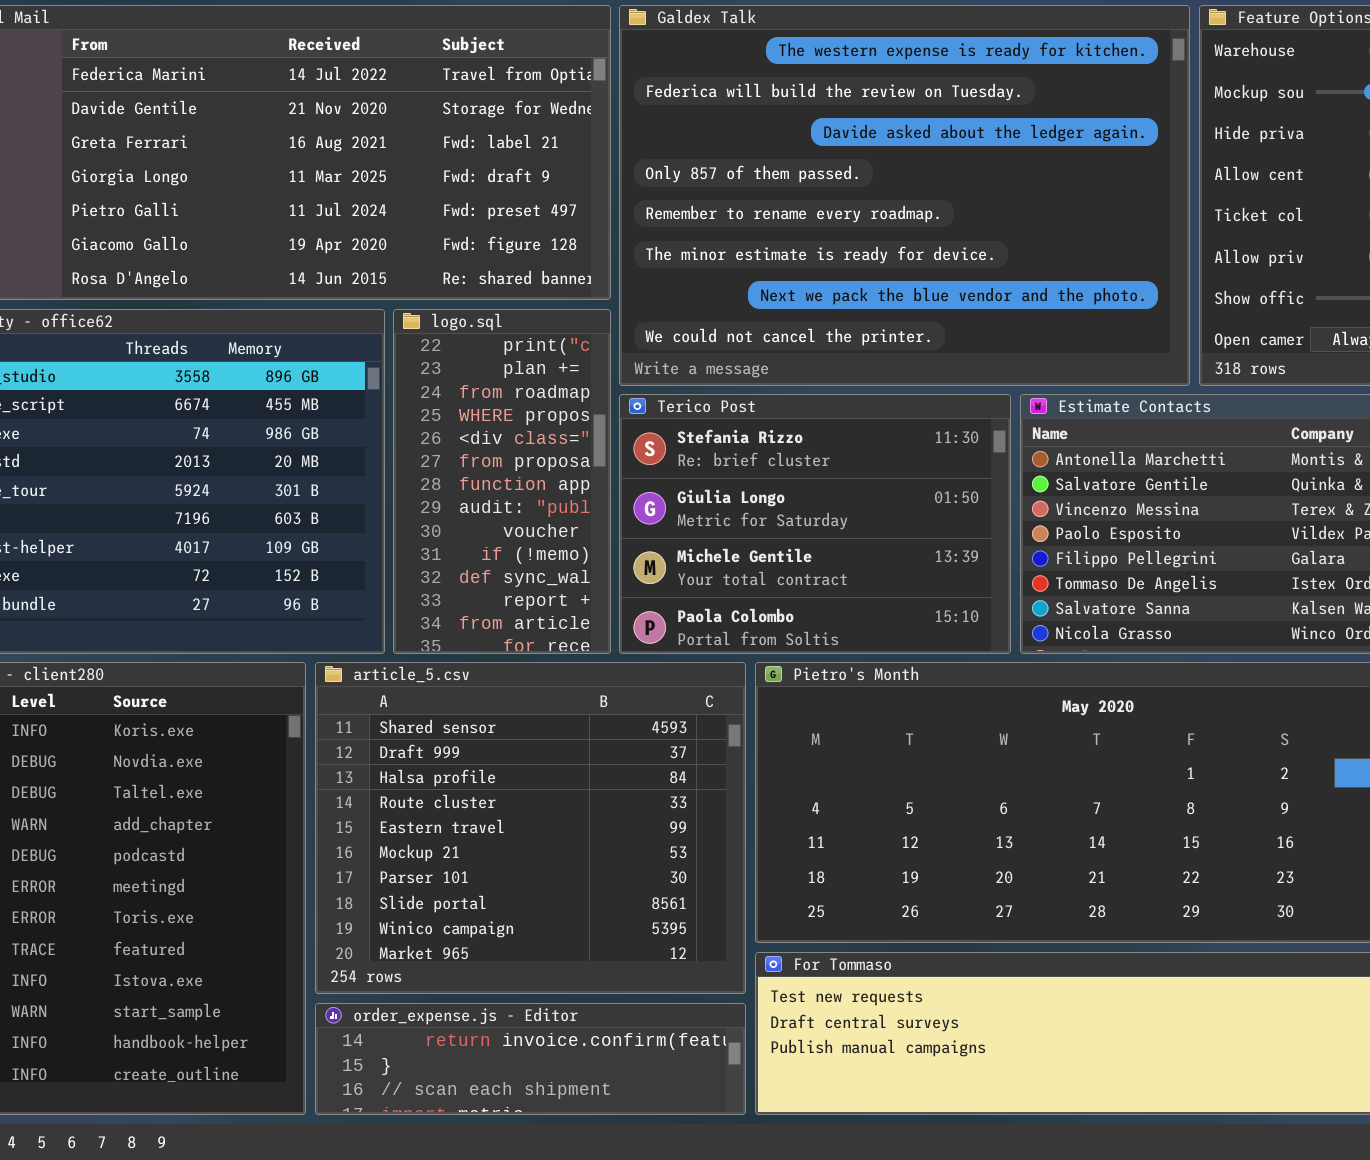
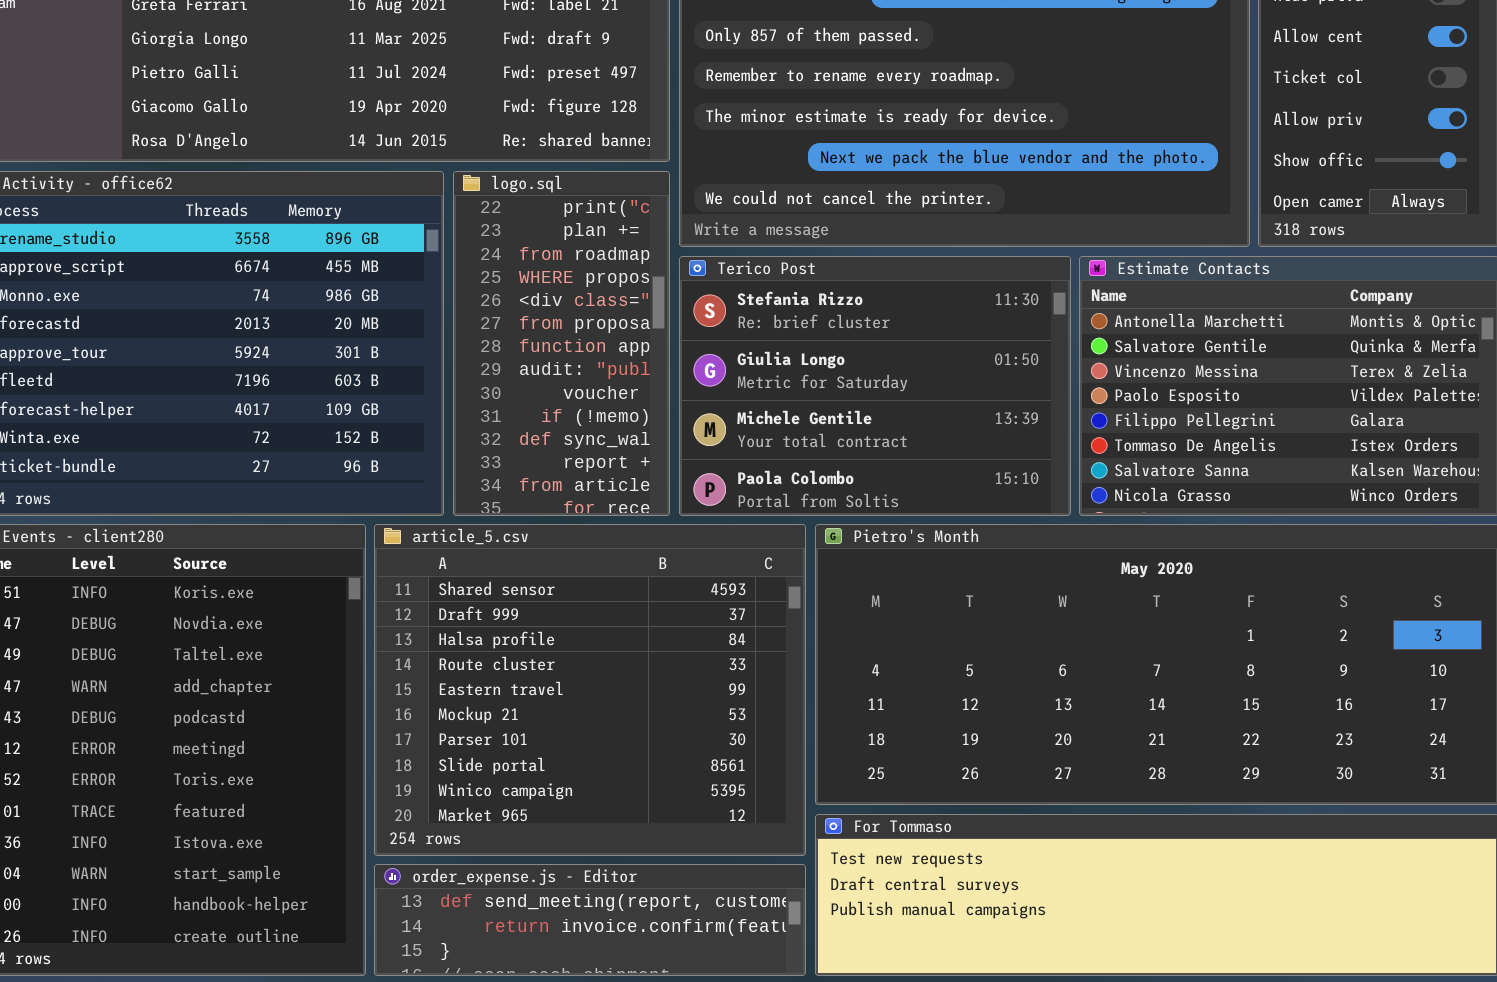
order_expense.js - Editor: [315,1003,746,1115] -> [374,864,806,976], scrolled up 1 row

